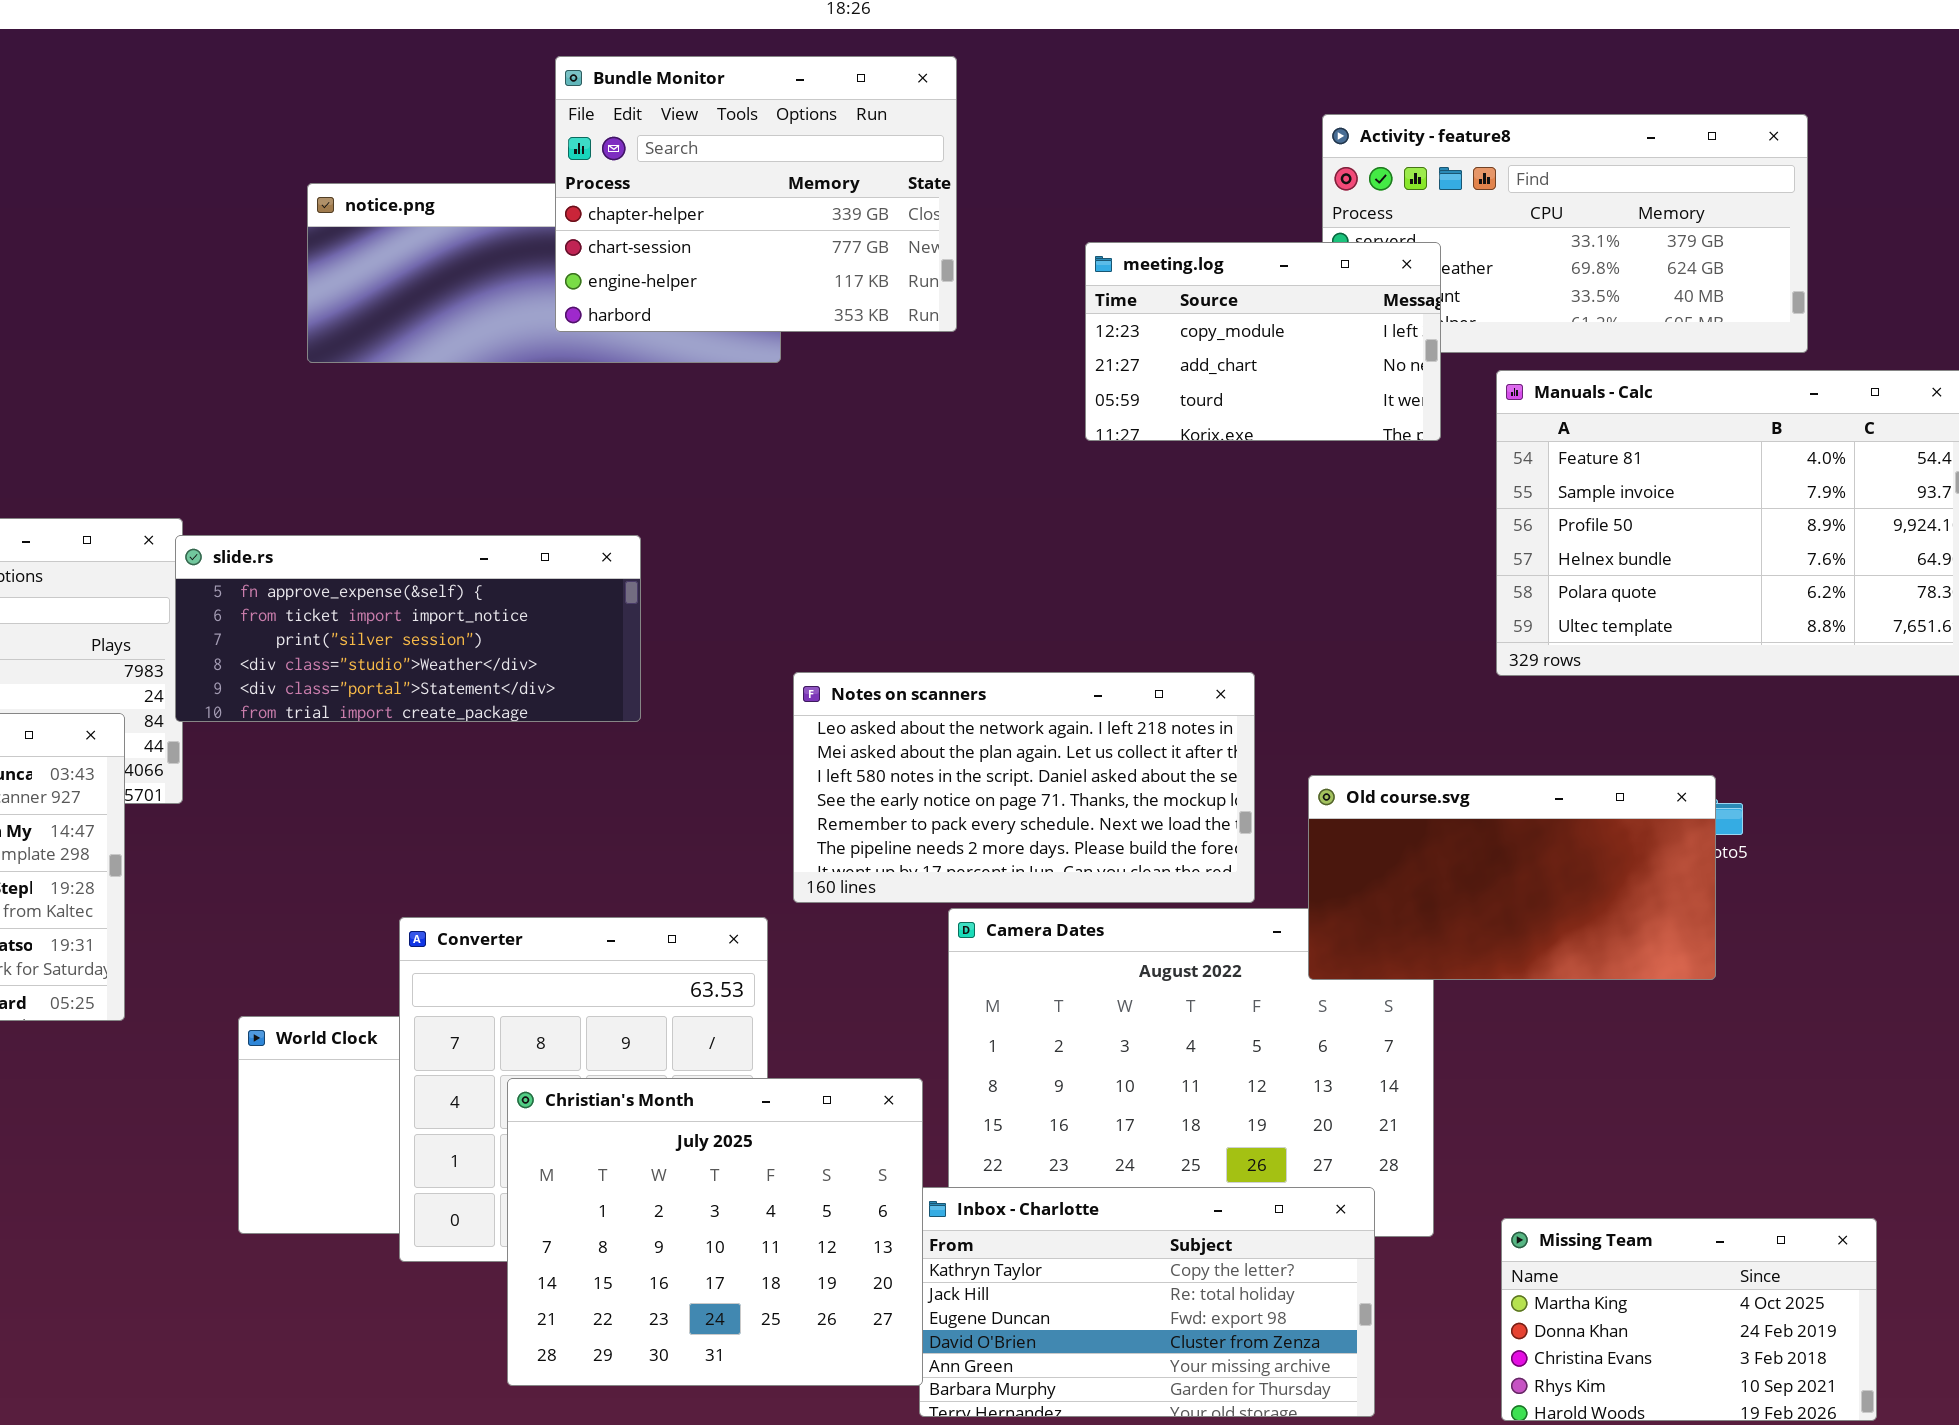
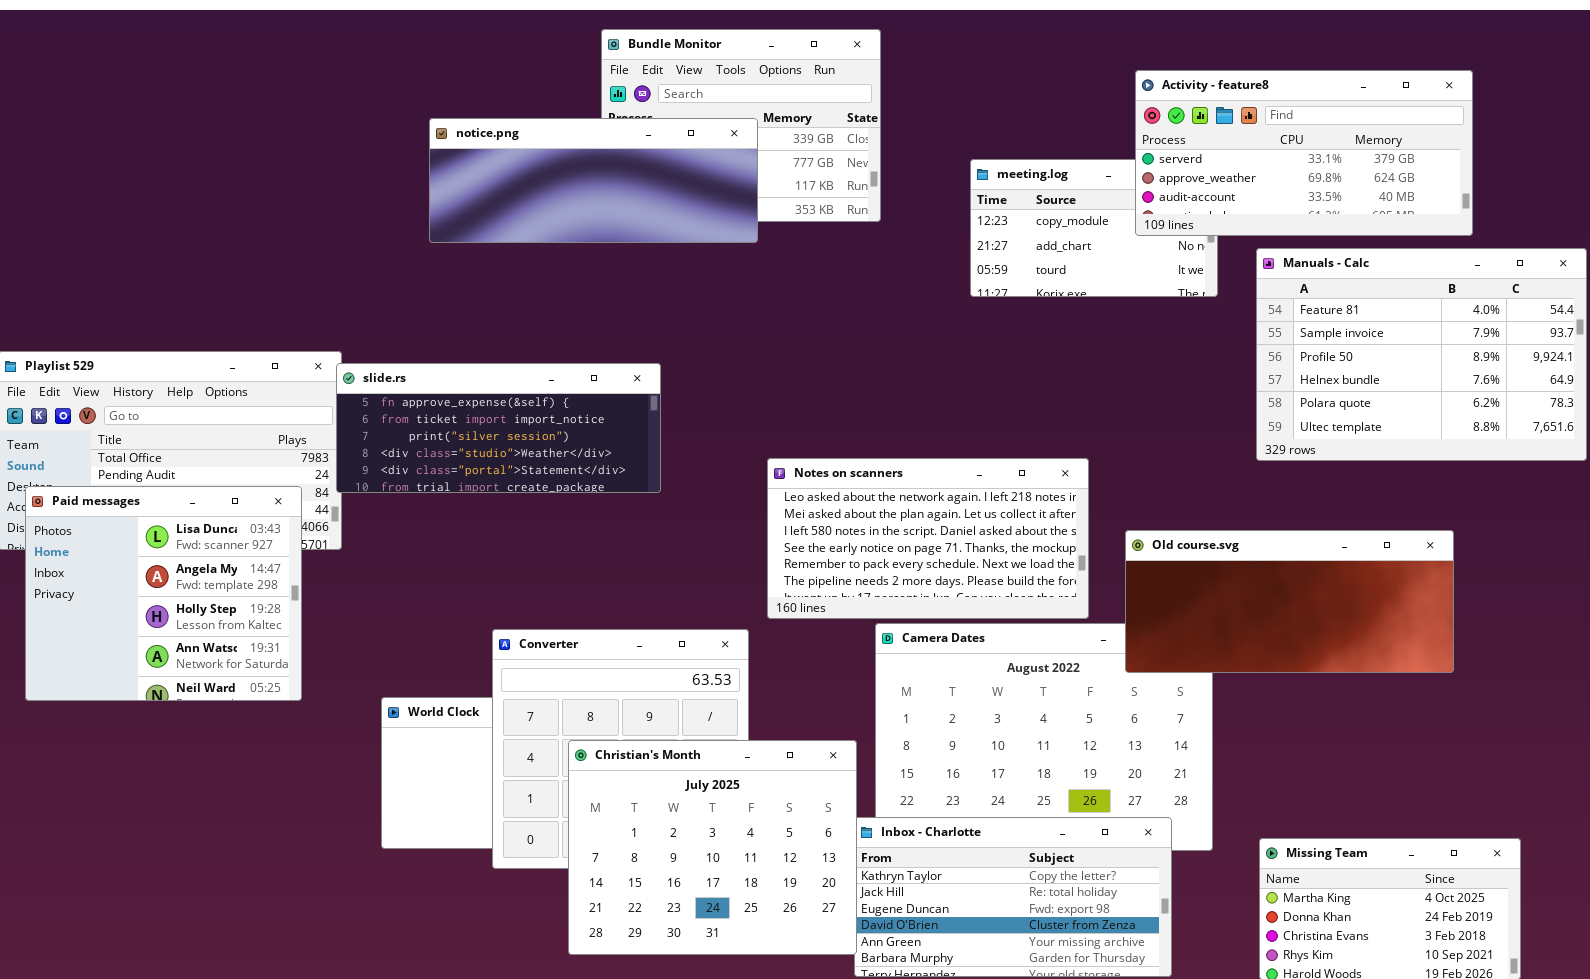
Activity - feature8: [1322,114,1808,353] -> [1135,70,1473,236], raised
notice.png: [307,183,781,363] -> [429,118,758,243], raised
Old course.svg: [1308,775,1716,980] -> [1125,530,1454,673], resized

